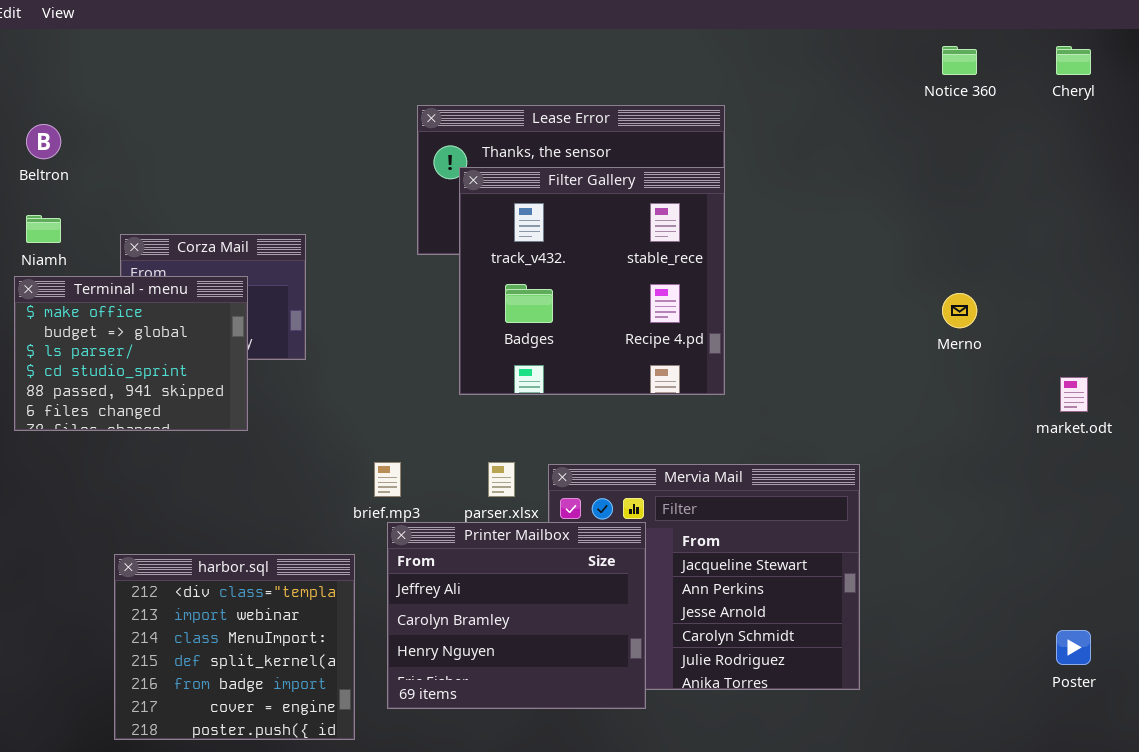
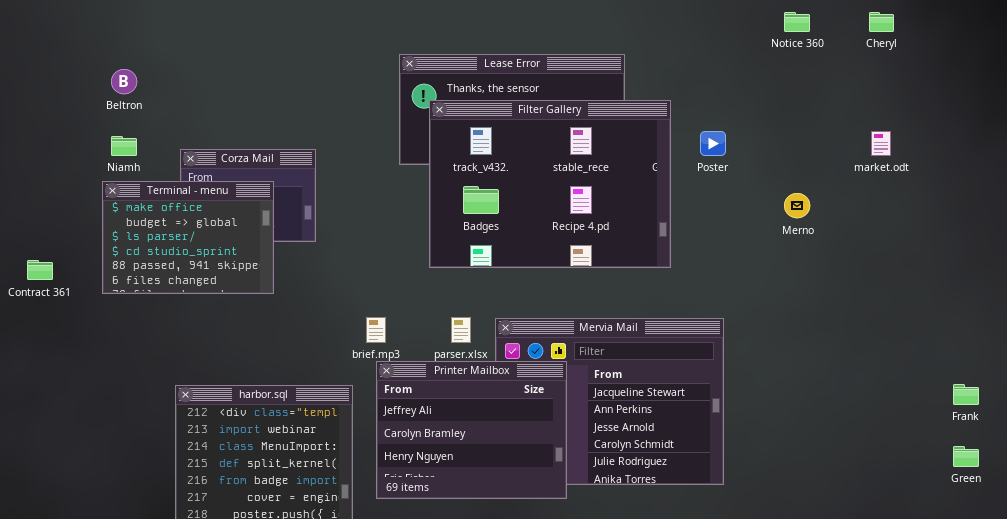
Filter Gallery: [459,167,725,395] -> [429,100,671,268], resized
market.odt: [1060,377,1088,412] -> [871,131,891,156], moved
Poster: [1056,630,1091,665] -> [700,131,726,156], moved

